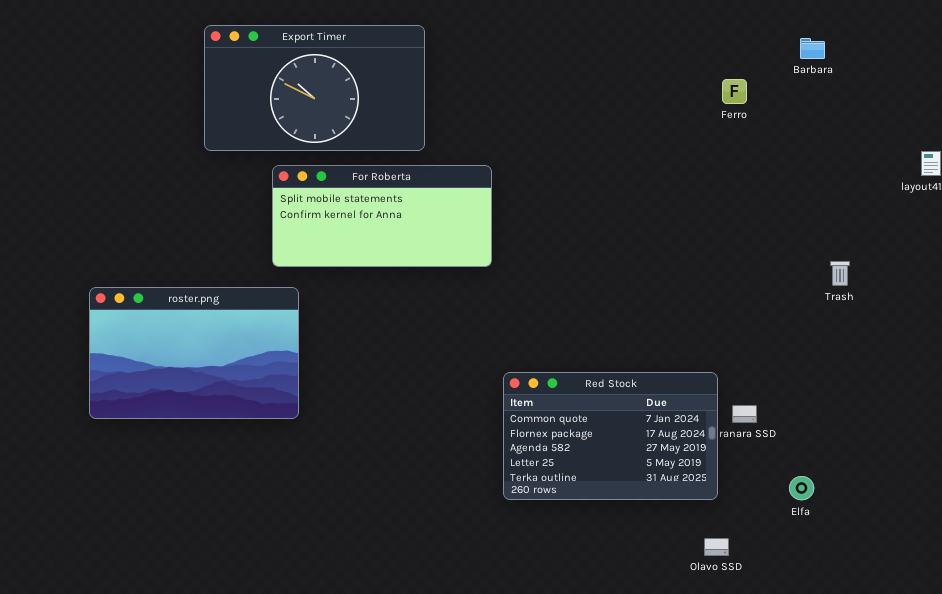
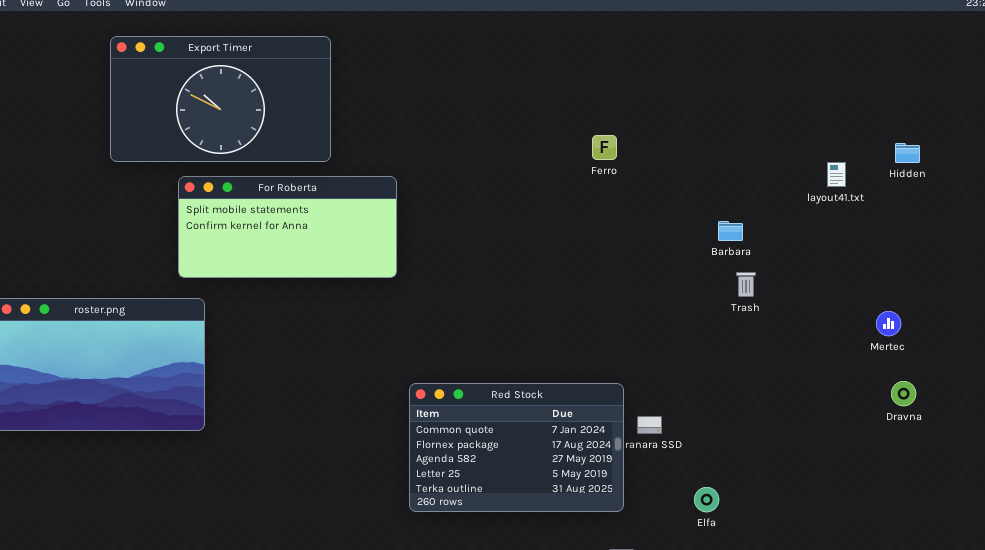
Barbara: [800,38,825,59] -> [718,221,743,241], moved
Ferro: [722,79,747,104] -> [592,135,617,160], moved

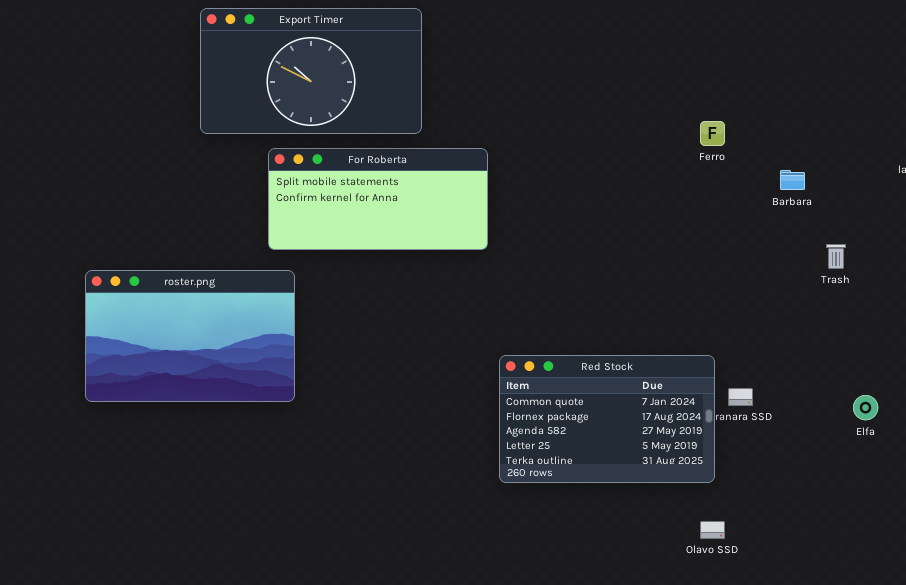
Ferro: [592,135,617,160] -> [700,121,725,146], moved
Barbara: [718,221,743,241] -> [780,170,805,190], moved
Elfa: [694,487,719,512] -> [853,395,878,420], moved

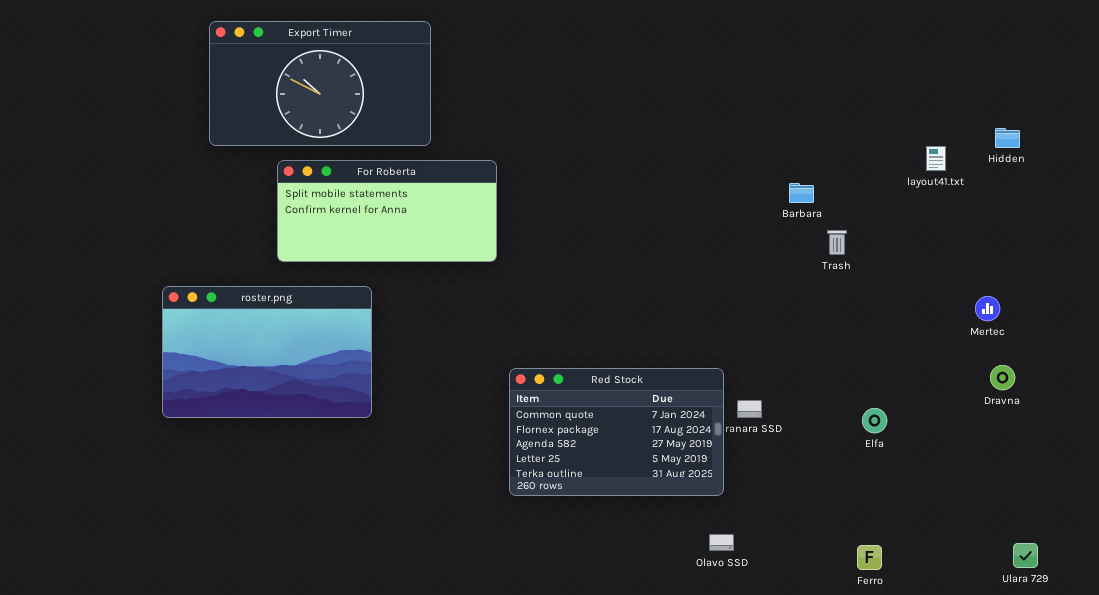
Ferro: [700,121,725,146] -> [857,545,882,570], moved
Trash: [826,244,846,269] -> [827,230,847,255], moved
roster.png: [85,270,295,402] -> [162,286,372,418], moved

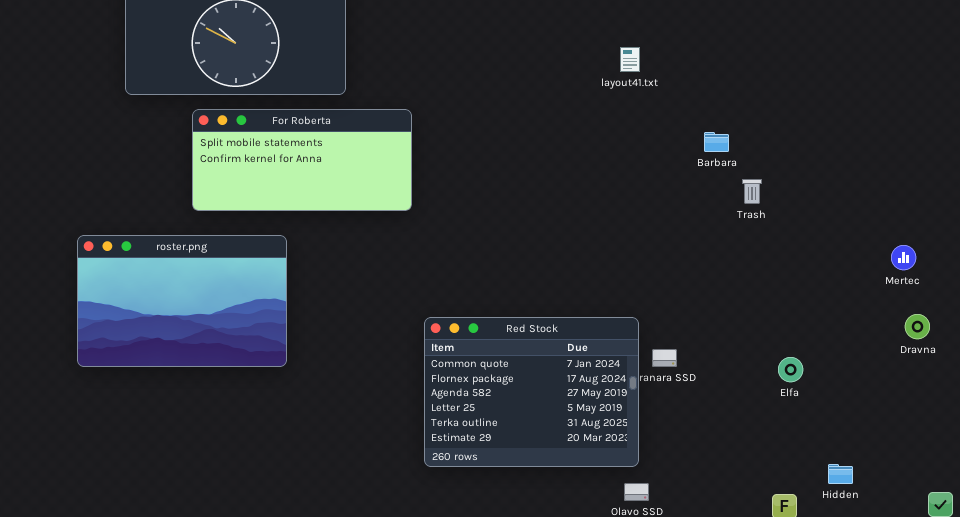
Hidden: [995,128,1020,148] -> [828,464,853,484], moved
layout41.txt: [926,146,946,171] -> [620,47,640,72], moved
Red Stock: [509,368,724,496] -> [424,317,639,467], resized

